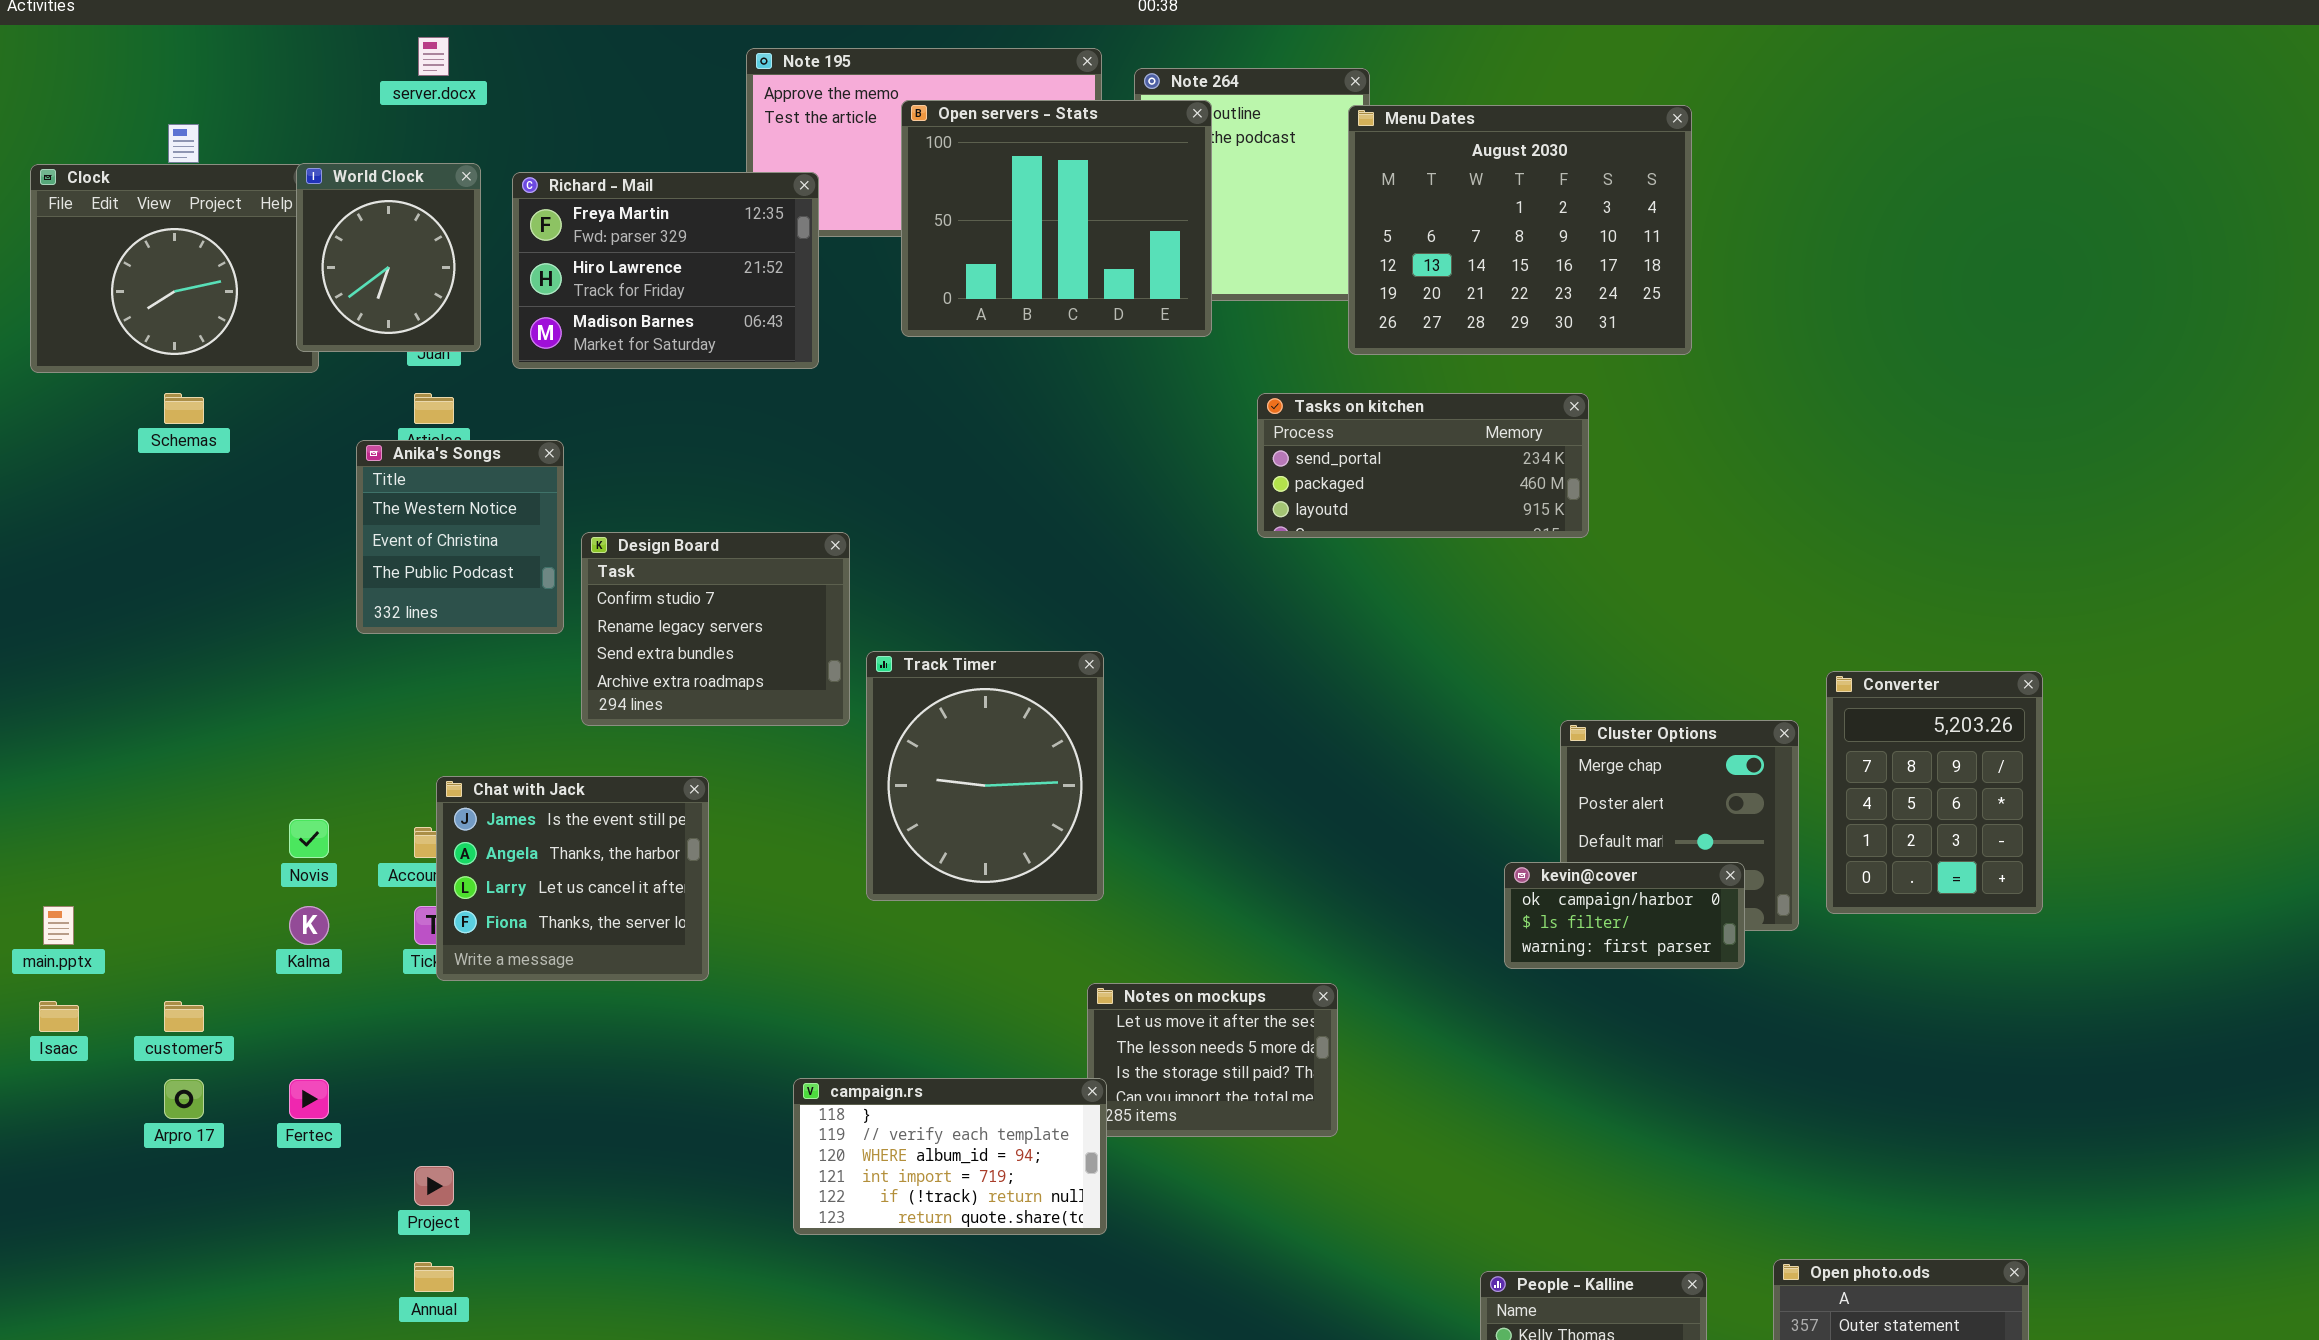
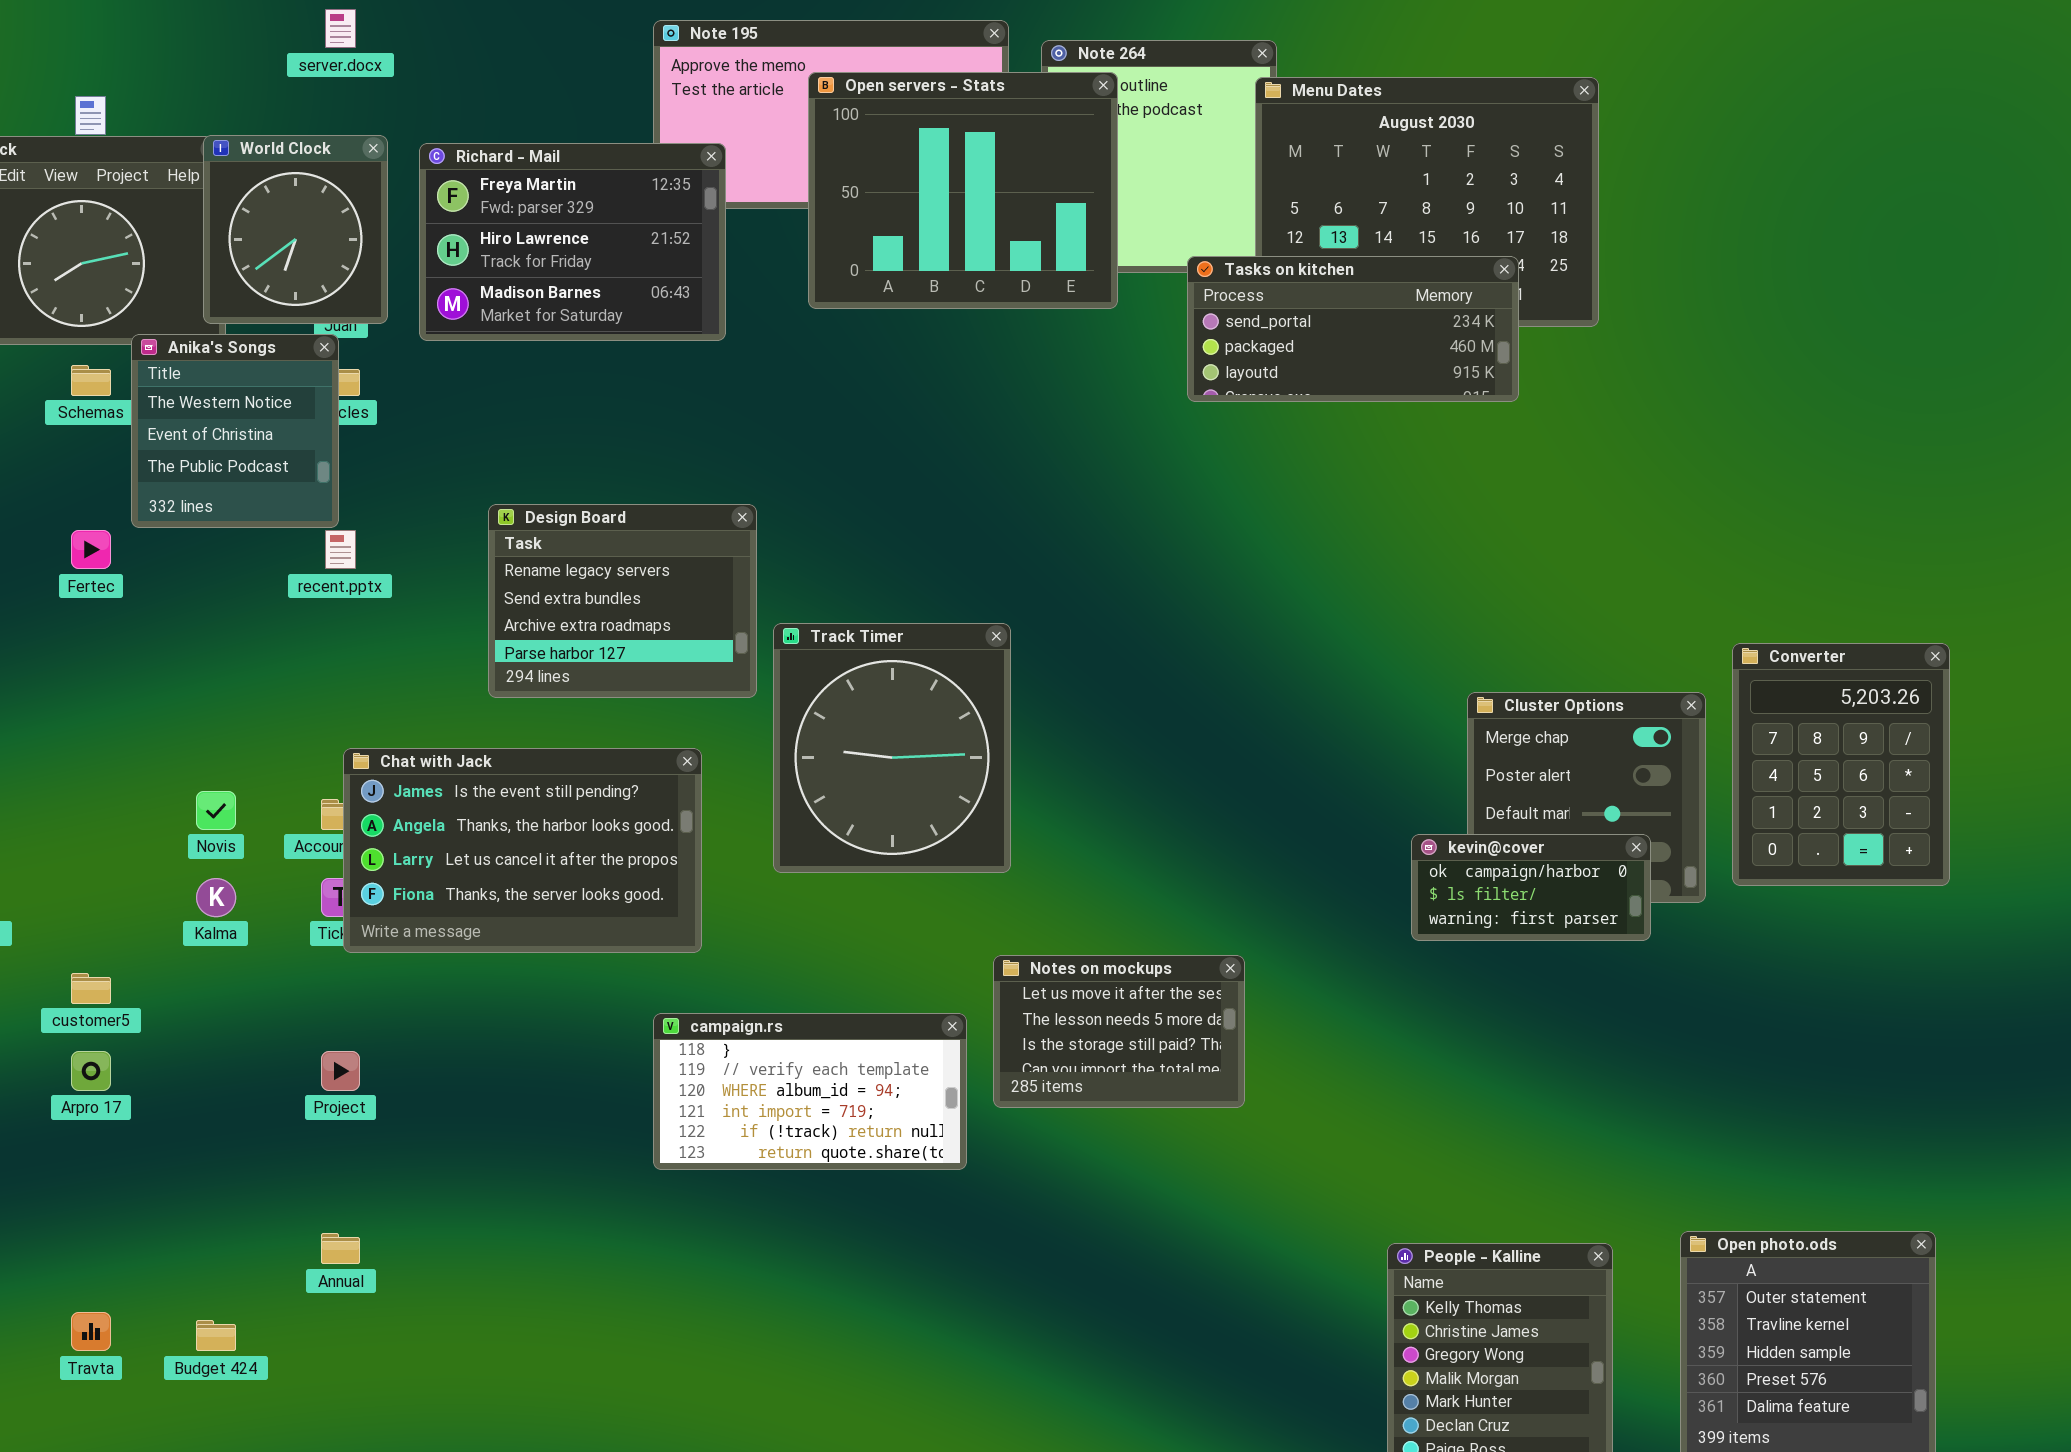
Tasks on kitchen: [1257,393,1589,538] -> [1187,256,1519,402], moved
Anika's Songs: [356,440,564,634] -> [131,334,339,528], moved
Design Board: [581,532,850,726] -> [488,504,757,698], scrolled down 1 row
Chat with Jack: [436,776,709,981] -> [343,748,702,953], resized
campaign.rs: [793,1078,1107,1235] -> [653,1013,967,1170], moved
Fertec: [289,1079,329,1119] -> [71,530,111,569], moved
Project: [414,1166,454,1206] -> [321,1051,360,1091], moved

